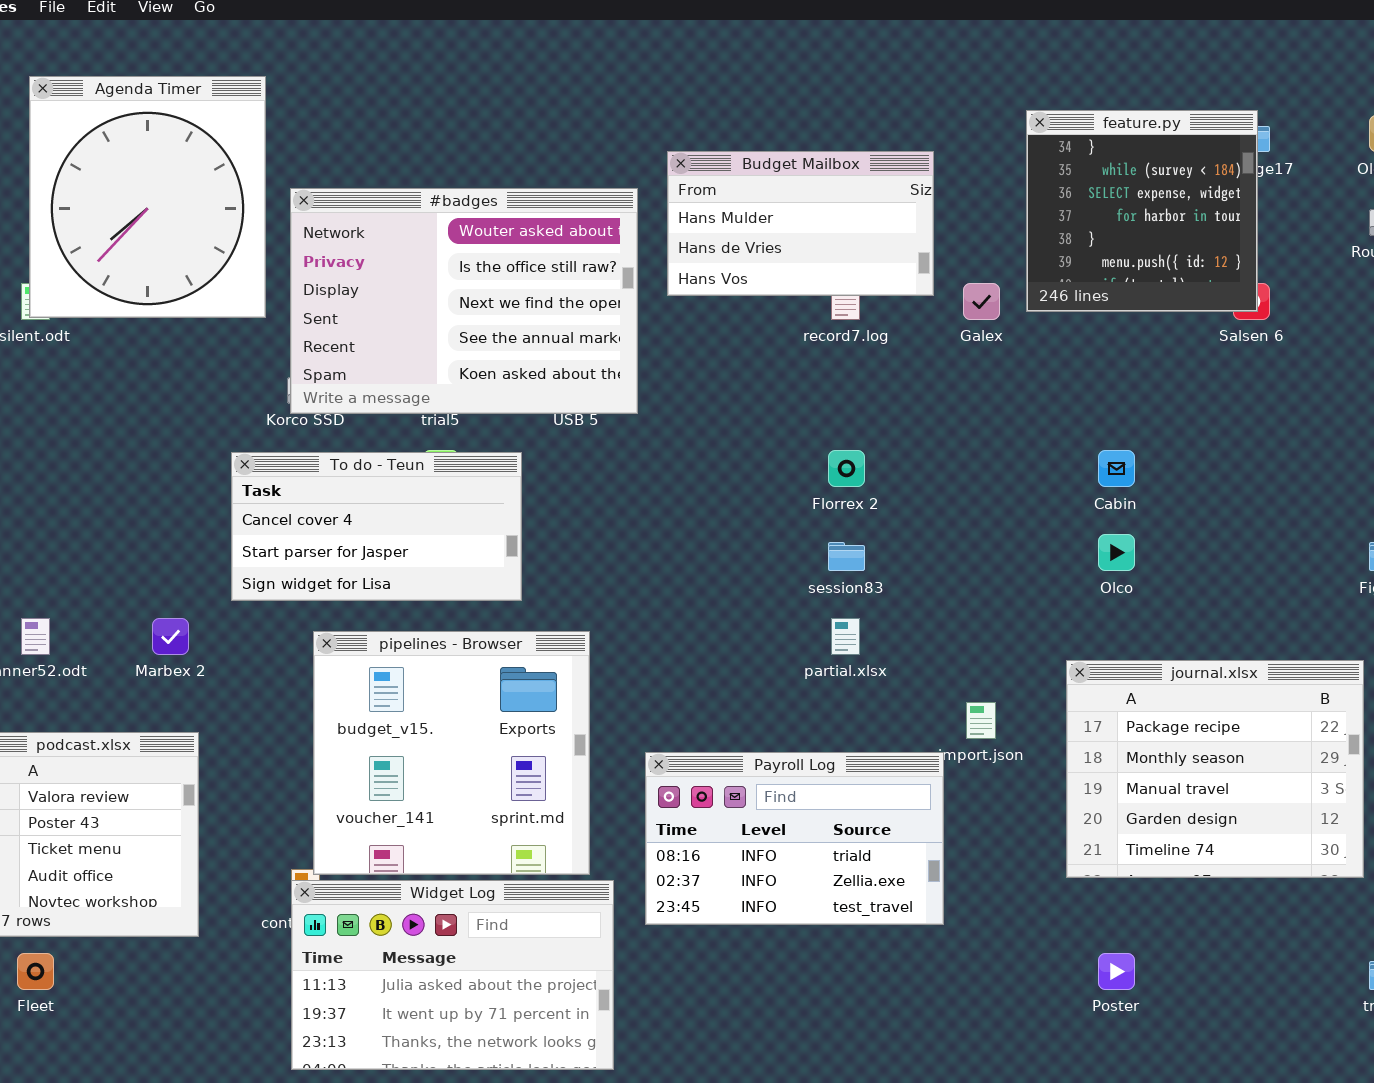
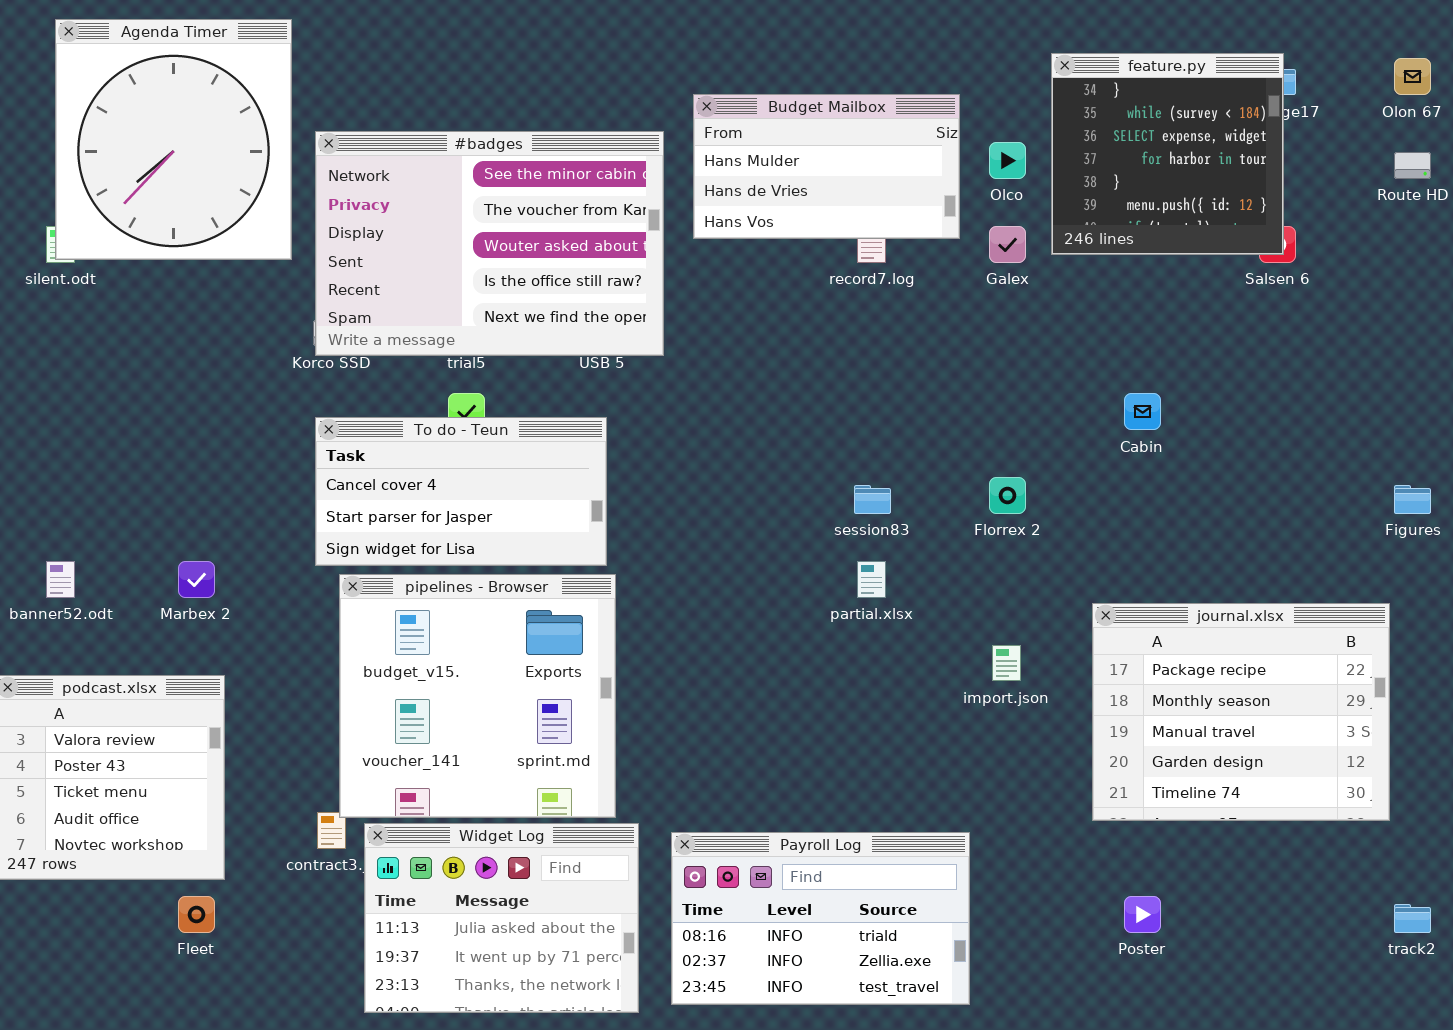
#badges: [290,188,638,414] -> [315,131,664,356], scrolled up 2 rows
Florrex 2: [828,450,865,487] -> [989,477,1026,514], moved
To do - Teun: [231,452,522,601] -> [315,417,607,566], moved
Olco: [1098,534,1135,571] -> [989,142,1026,179], moved
Payroll Log: [645,752,944,925] -> [671,832,970,1005], moved
Widget Log: [291,880,614,1070] -> [364,823,639,1013], resized
Fleet: [17,953,54,990] -> [178,896,215,933], moved

